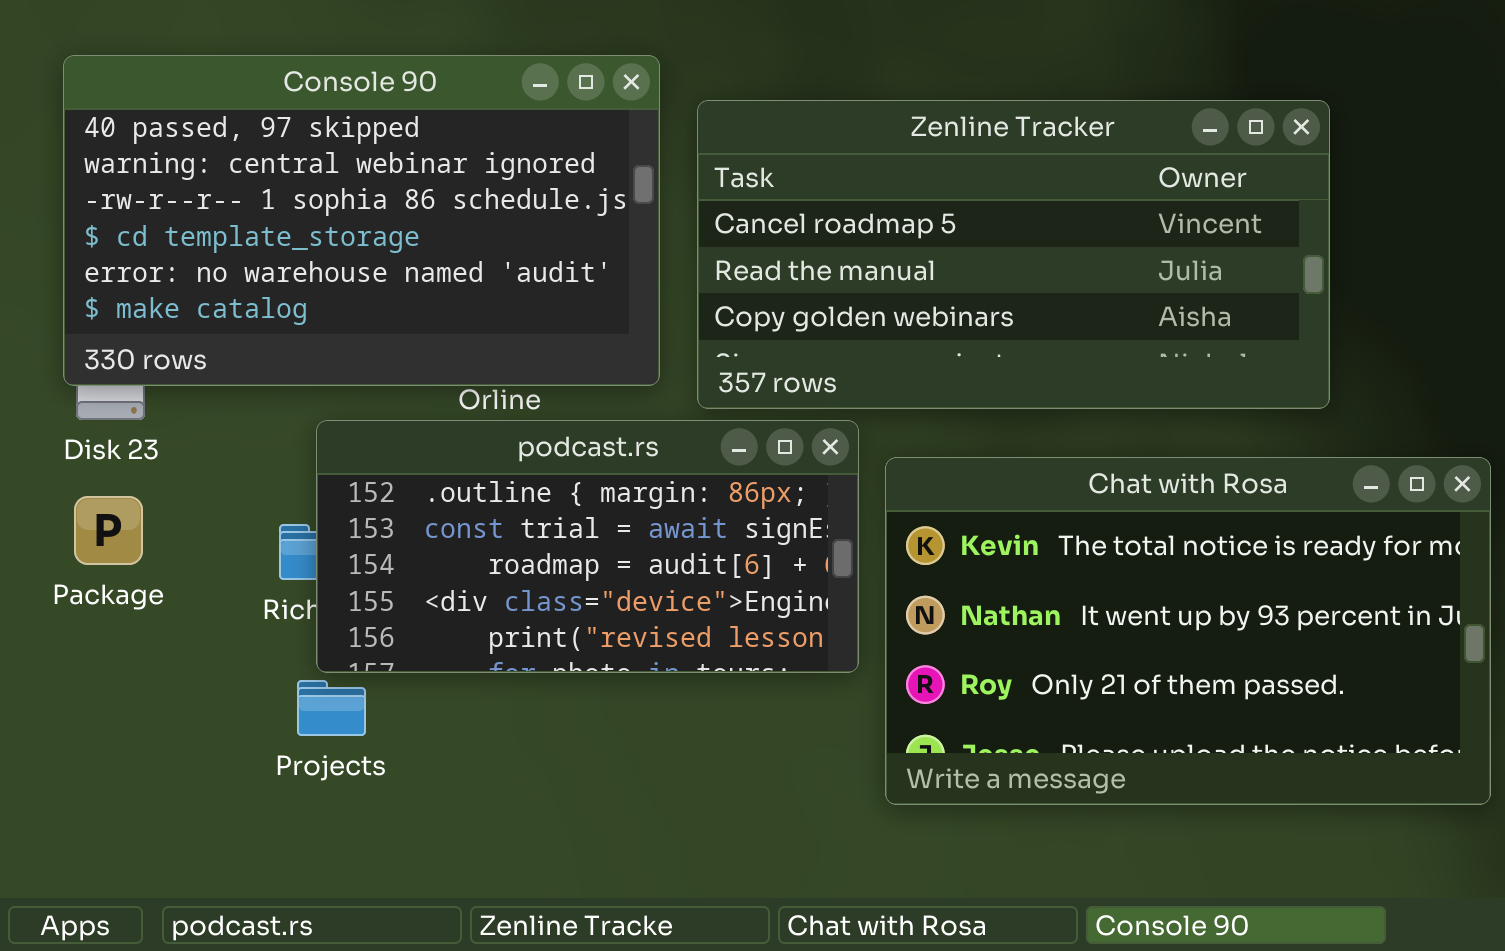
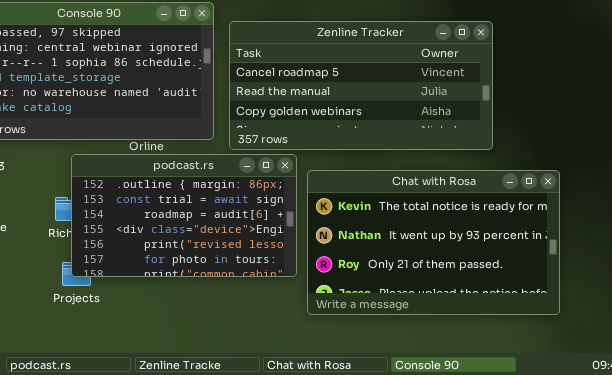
podcast.rs: [316,420,859,673] -> [71,154,297,277], resized

